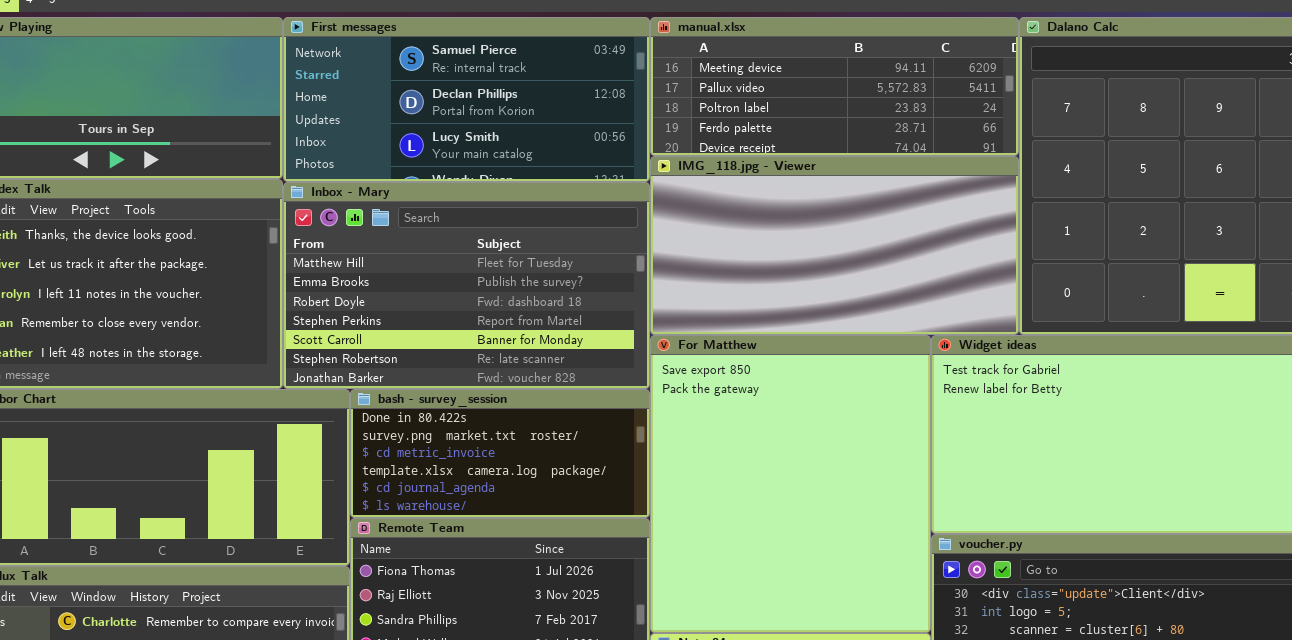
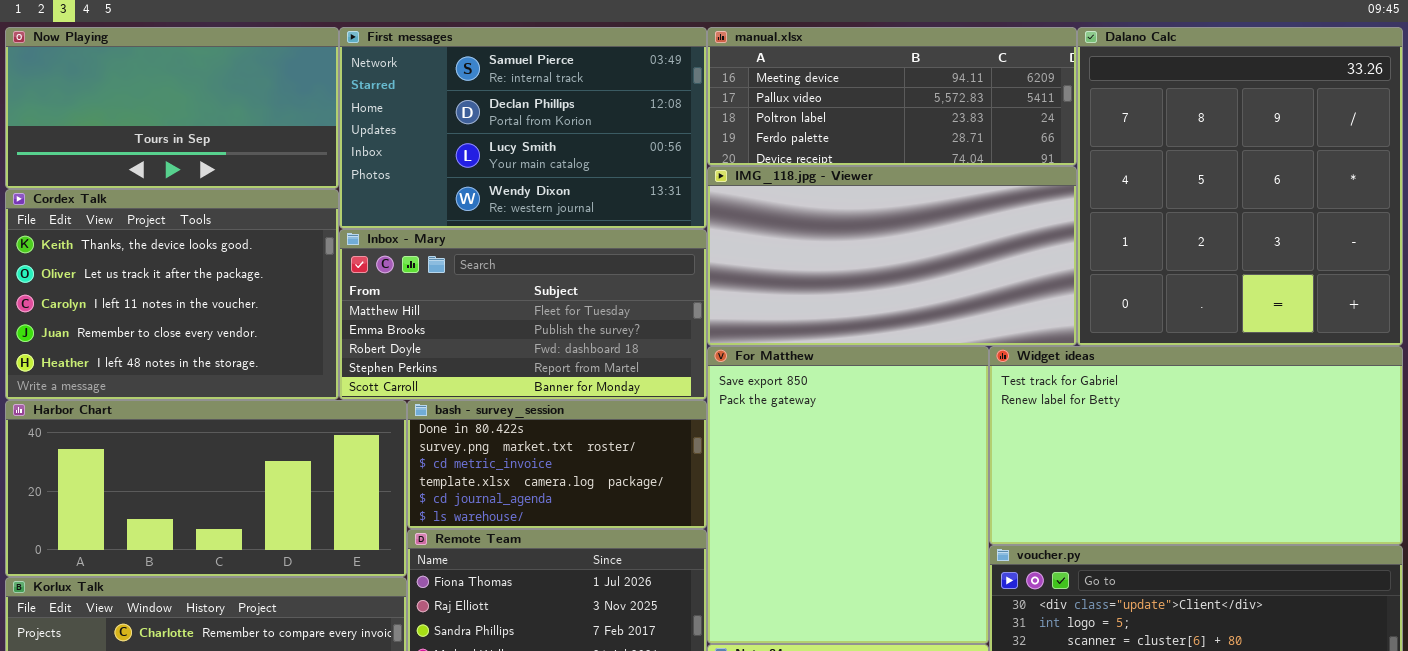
First messages: [283,17,650,182] -> [339,27,707,229], resized
Inbox - Mary: [283,182,650,389] -> [339,229,707,400], resized

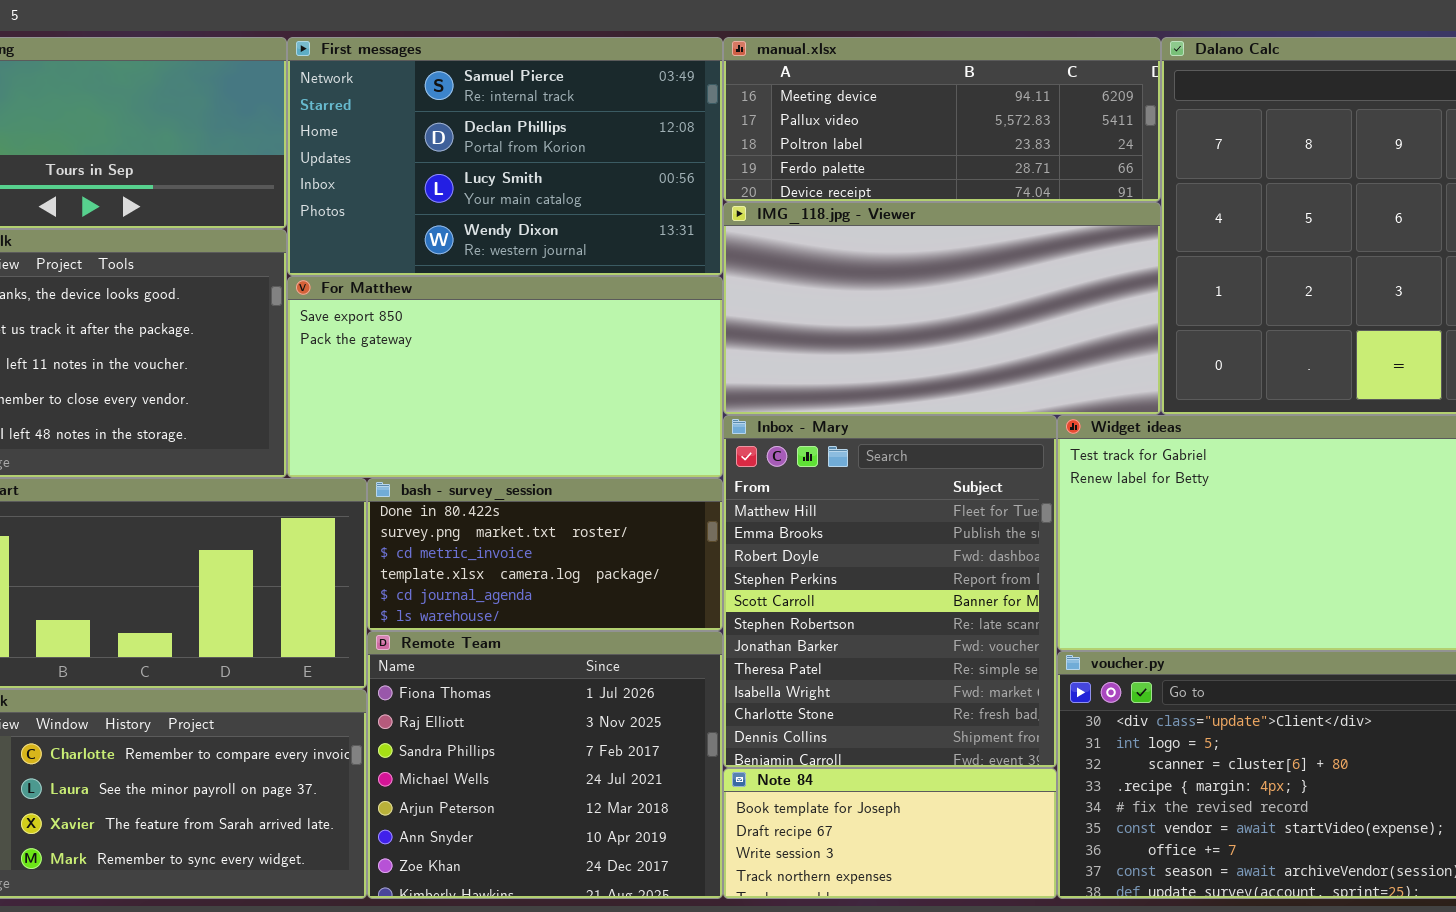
Inbox - Mary: [339,229,707,400] -> [723,415,1057,768], moved, resized
For Matthew: [707,346,989,644] -> [287,276,723,478], moved, resized

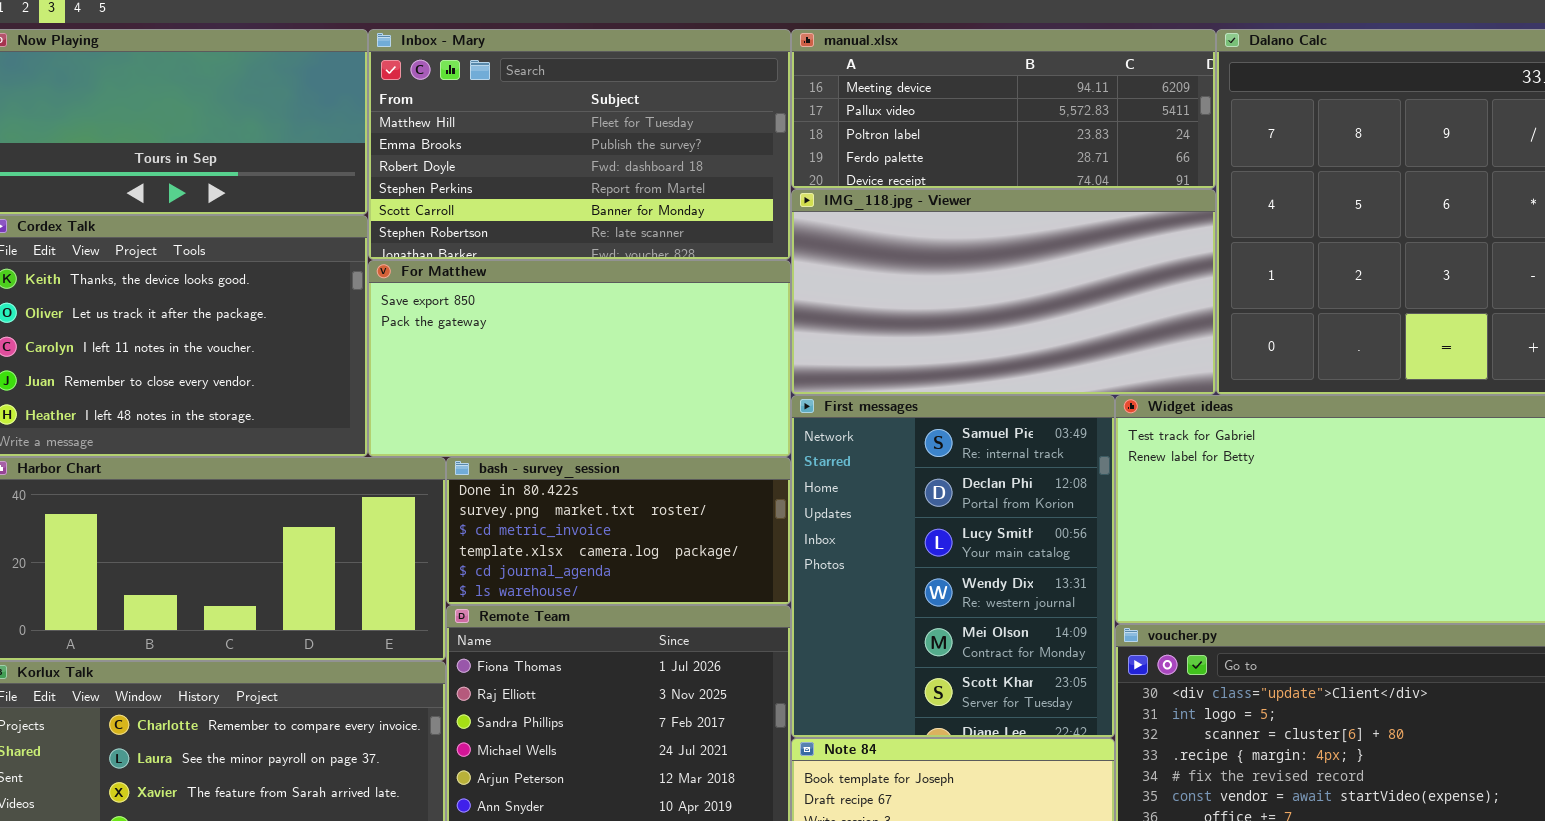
First messages: [287,37,723,276] -> [791,395,1115,738], moved, resized
Inbox - Mary: [723,415,1057,768] -> [368,29,791,260], moved, resized

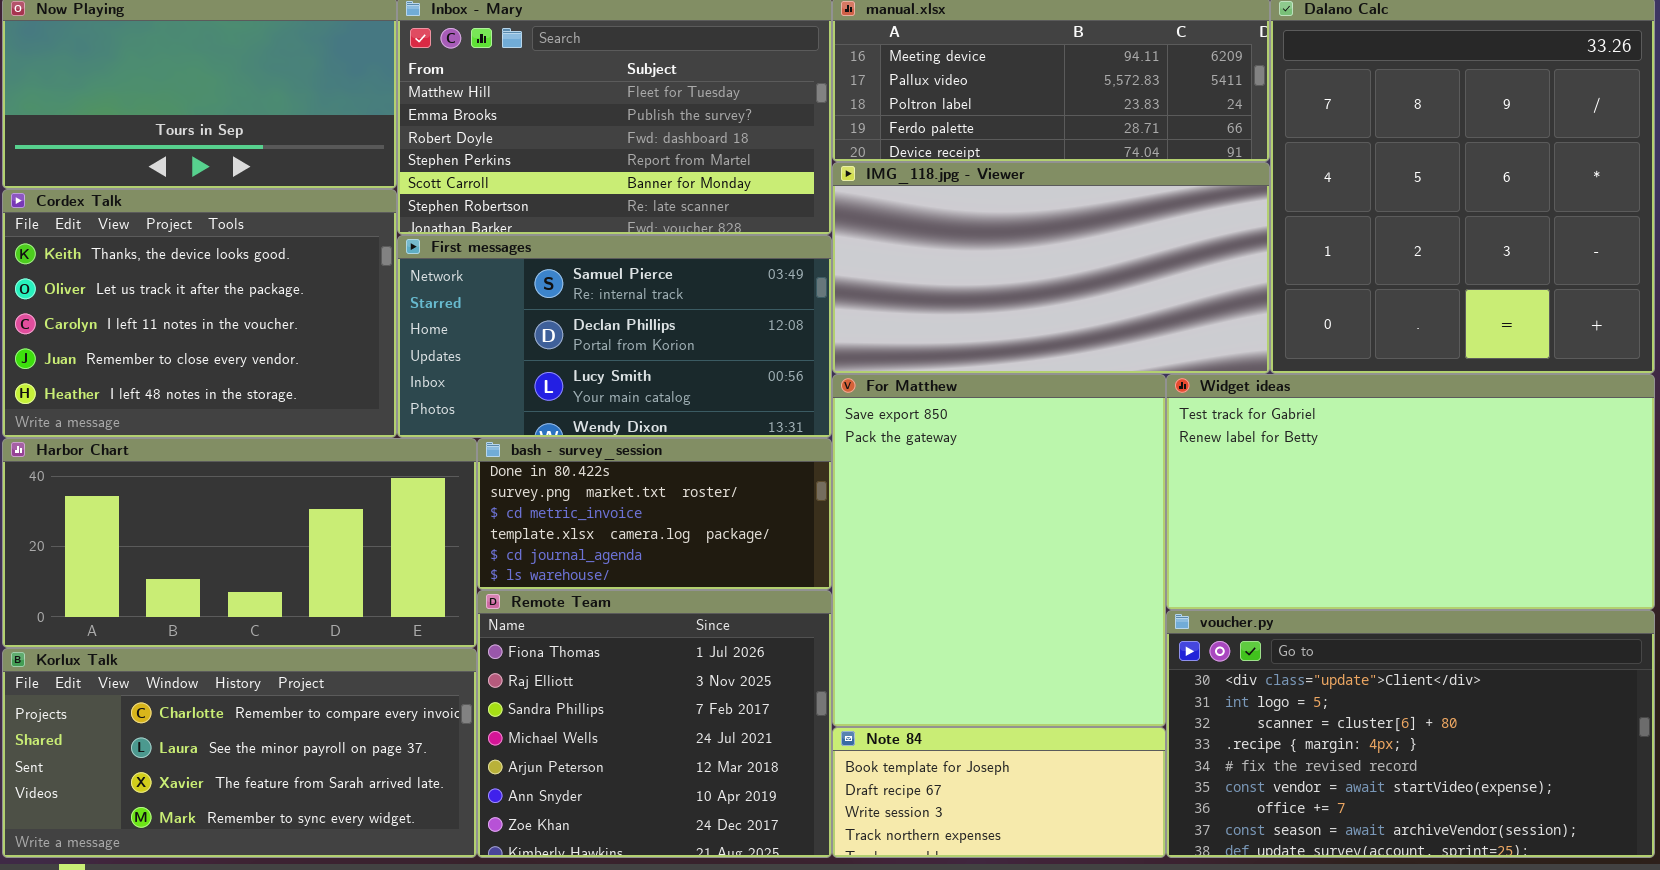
For Matthew: [368,260,791,457] -> [832,374,1166,727], moved, resized
First messages: [791,395,1115,738] -> [397,235,832,438], moved, resized

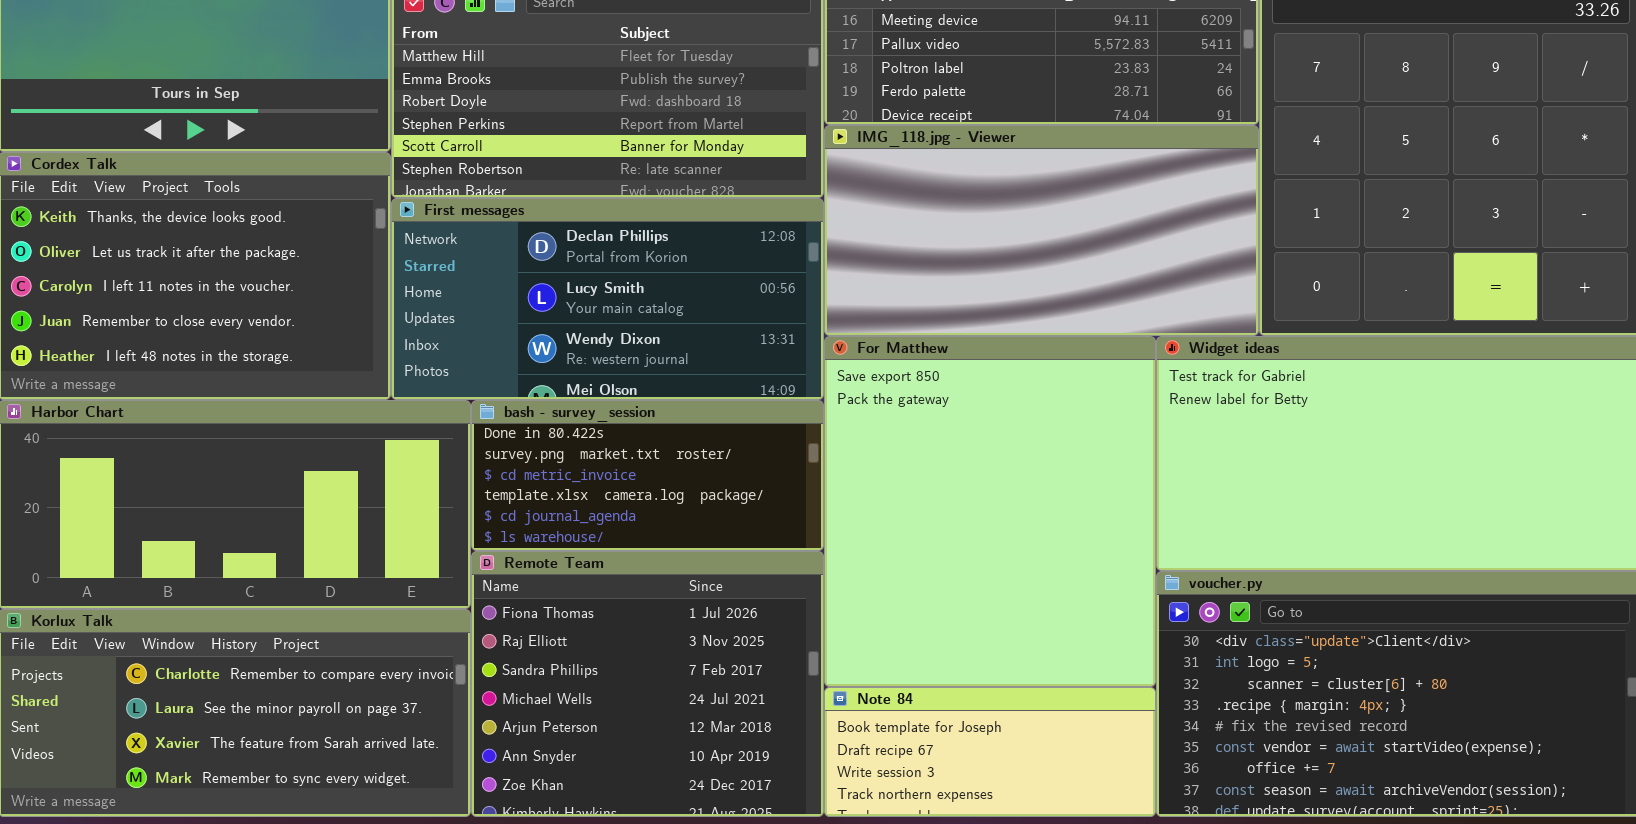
First messages: [397,235,832,438] -> [391,198,824,400], scrolled down 1 row

